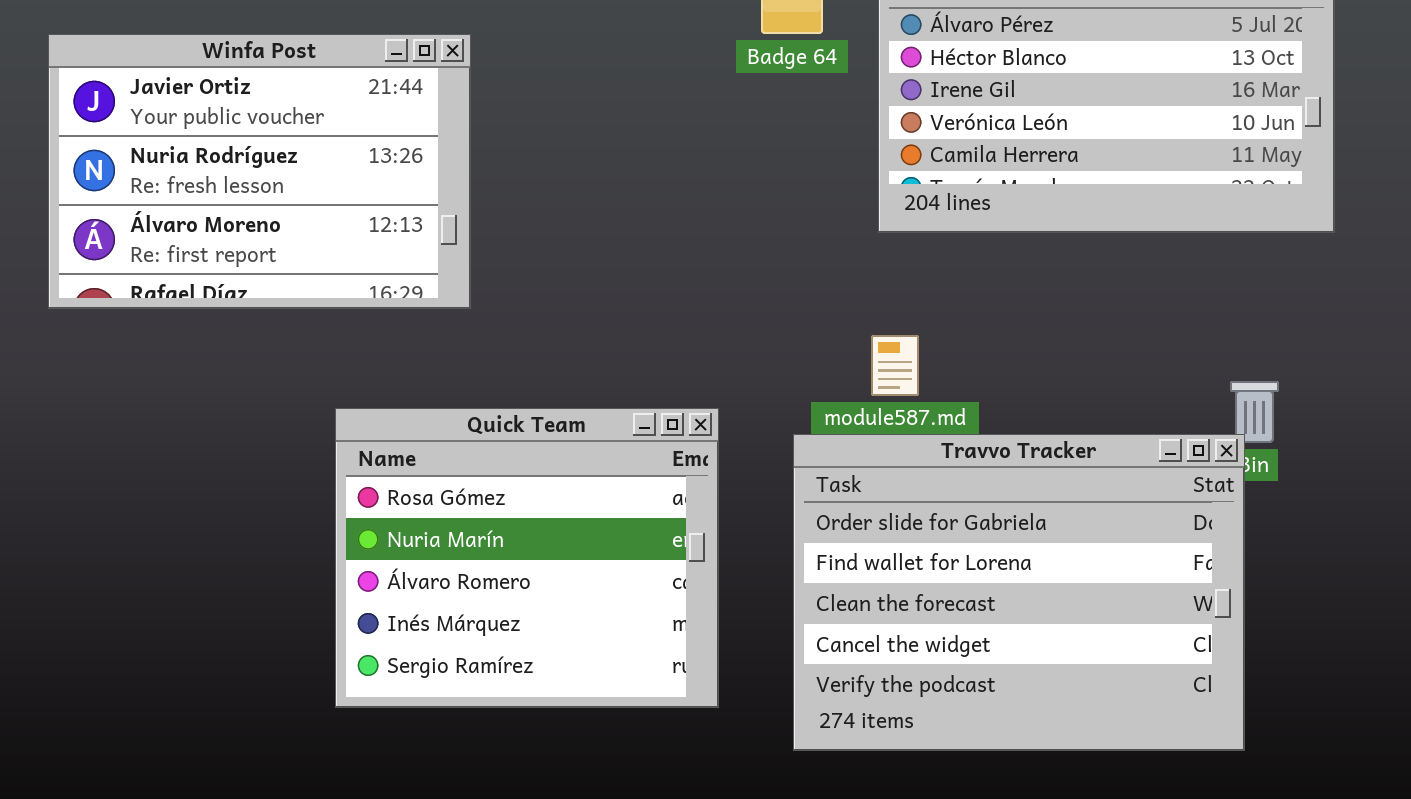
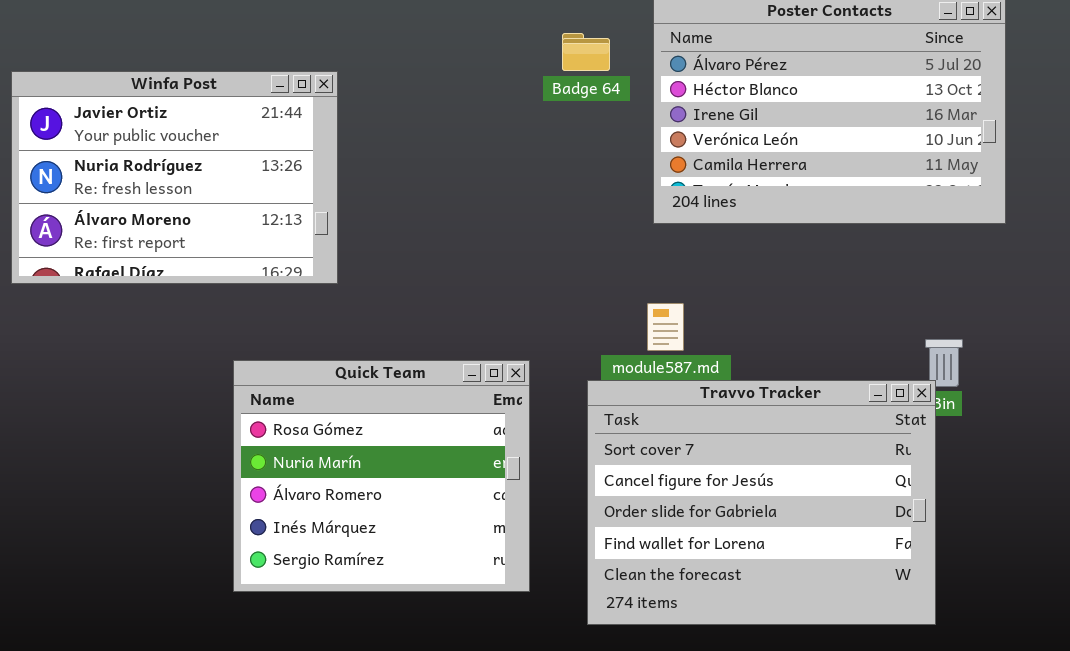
Travvo Tracker: [793,434,1245,751] -> [587,380,936,625], scrolled up 2 rows

